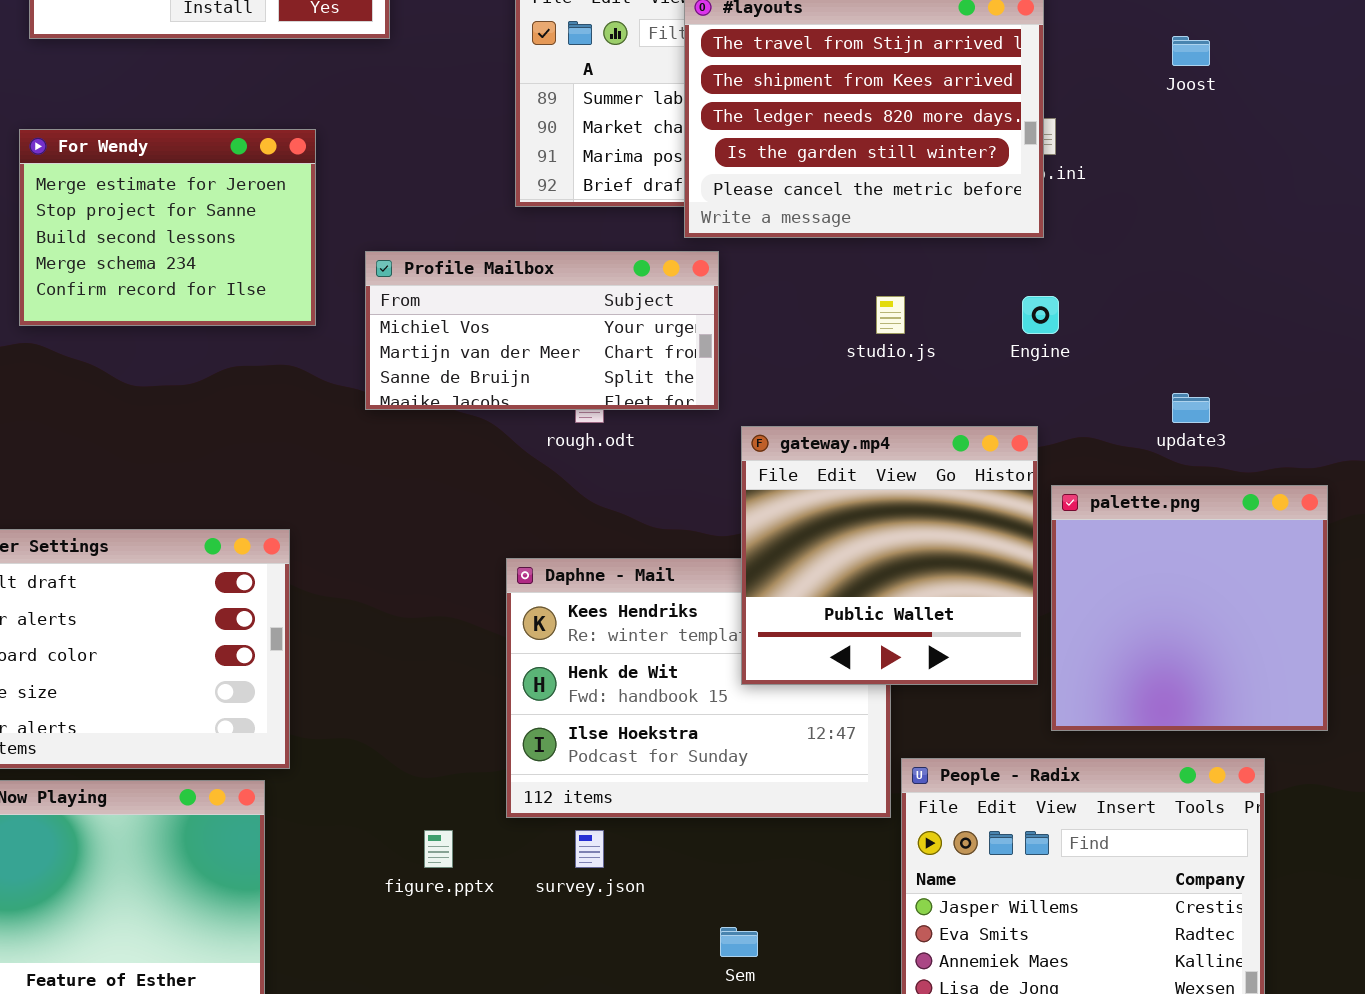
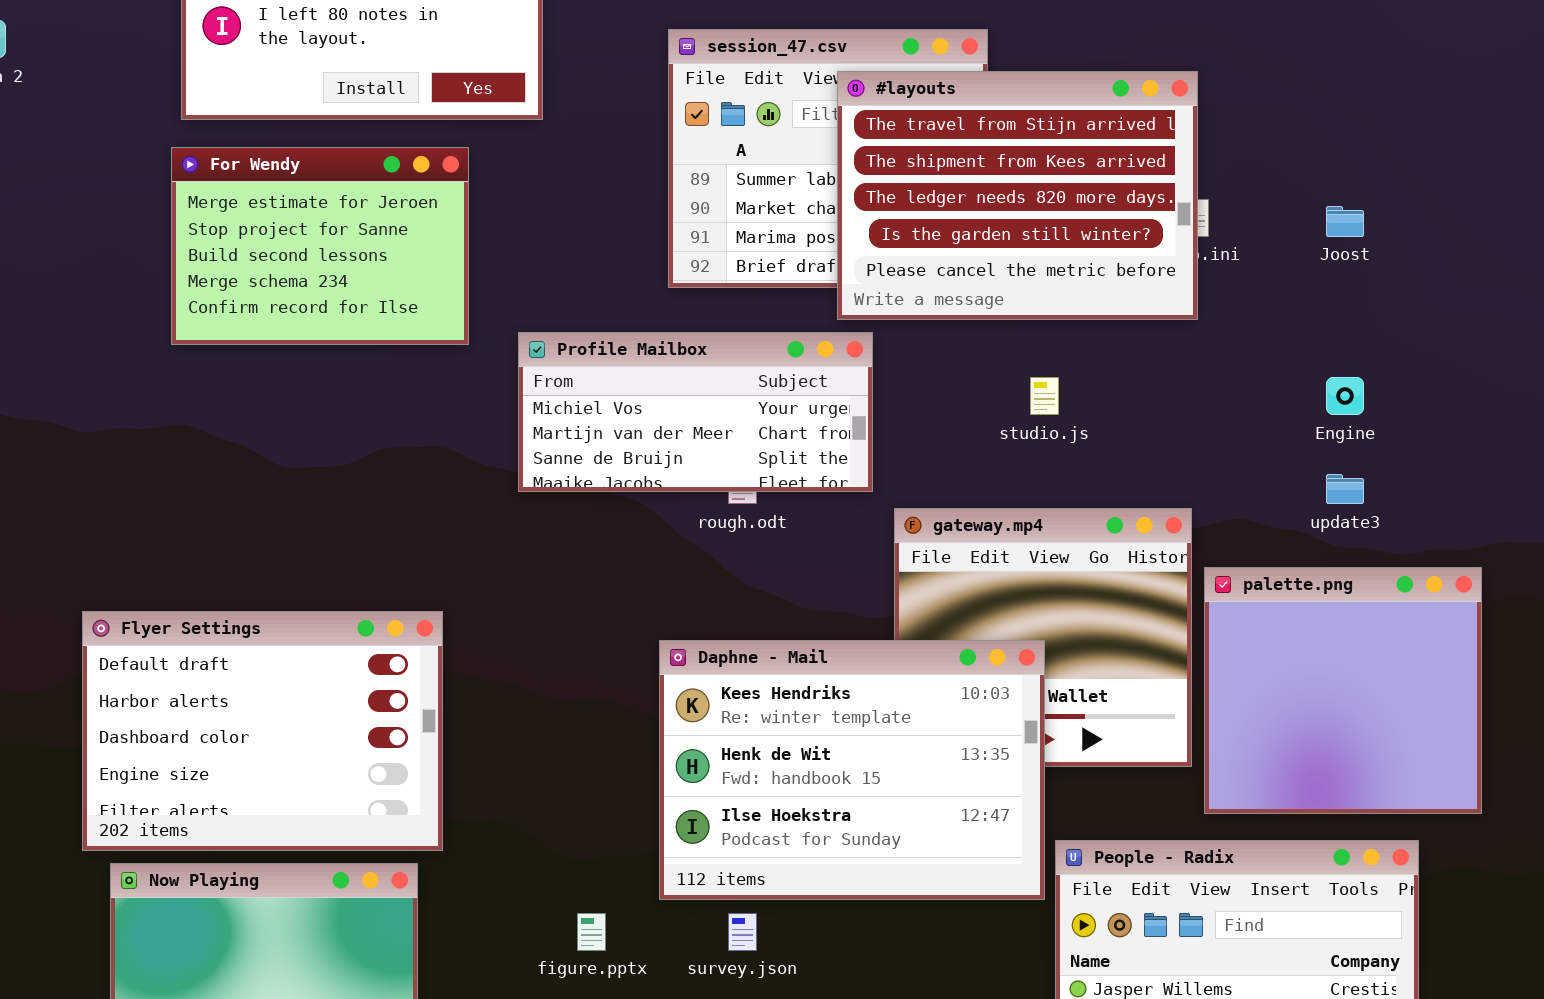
Joost: [1172,36,1210,66] -> [1326,206,1364,237], moved
For Wendy: [19,129,316,326] -> [171,147,469,345], moved
Engine: [1022,296,1059,334] -> [1326,377,1364,415], moved
Daphne - Mail: [506,558,891,818] -> [659,640,1045,900], raised

